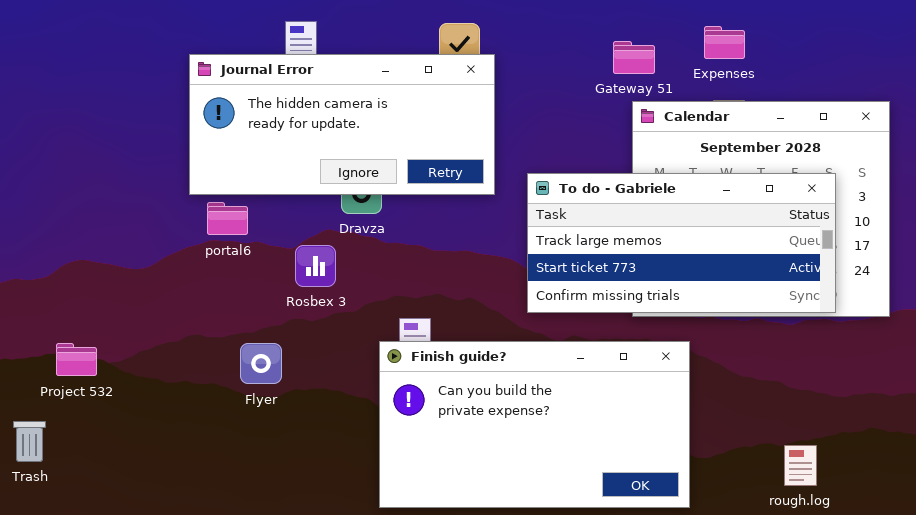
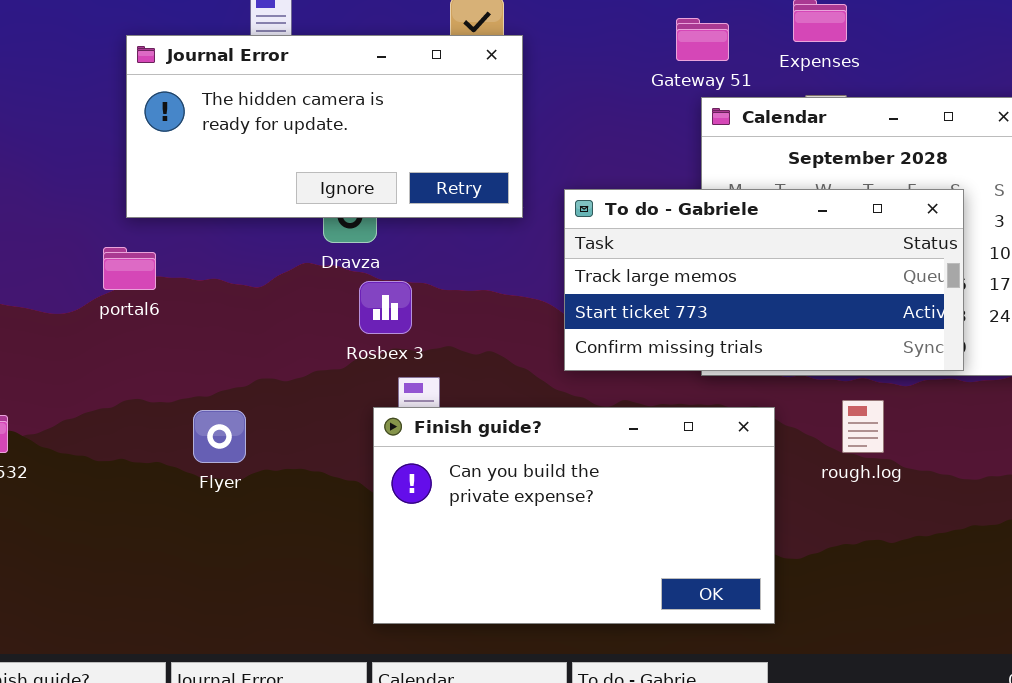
portal6: [207,202,248,235] -> [103,247,156,290], moved
Rosbex 3: [295,245,336,287] -> [359,281,412,334], moved
rough.log: [784,445,817,486] -> [842,400,884,453], moved

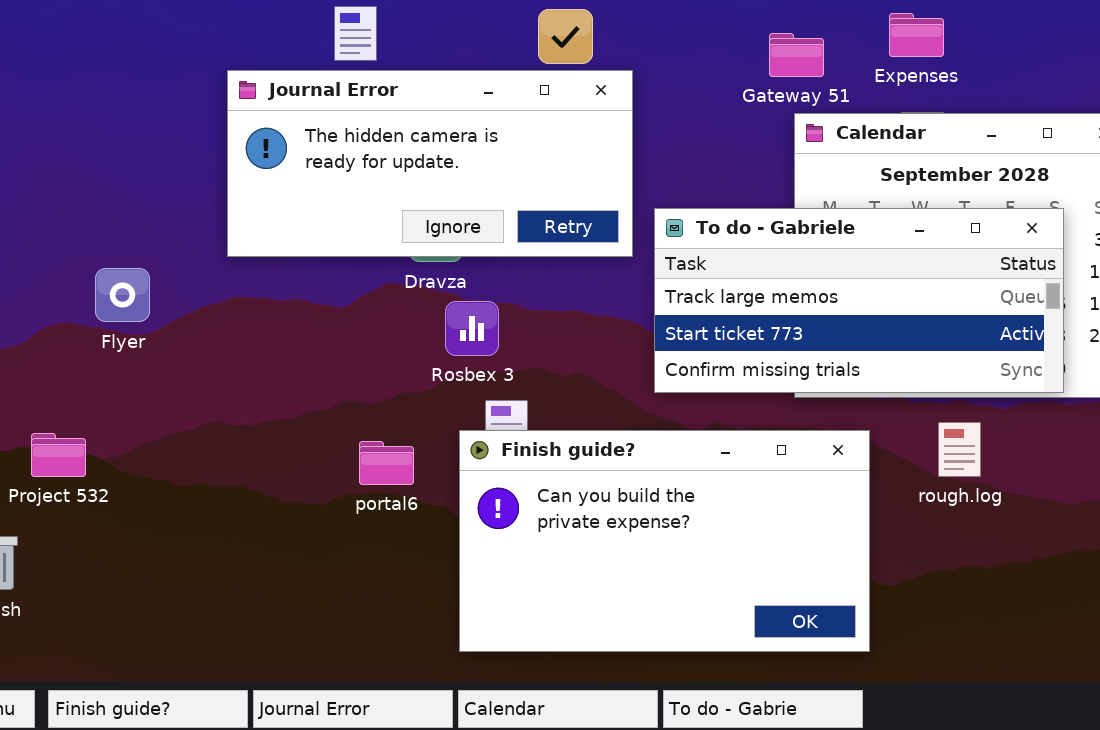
Journal Error: [126,35,523,218] -> [227,70,633,257], moved
portal6: [103,247,156,290] -> [359,441,414,485], moved
Flyer: [193,410,246,463] -> [95,268,150,322], moved

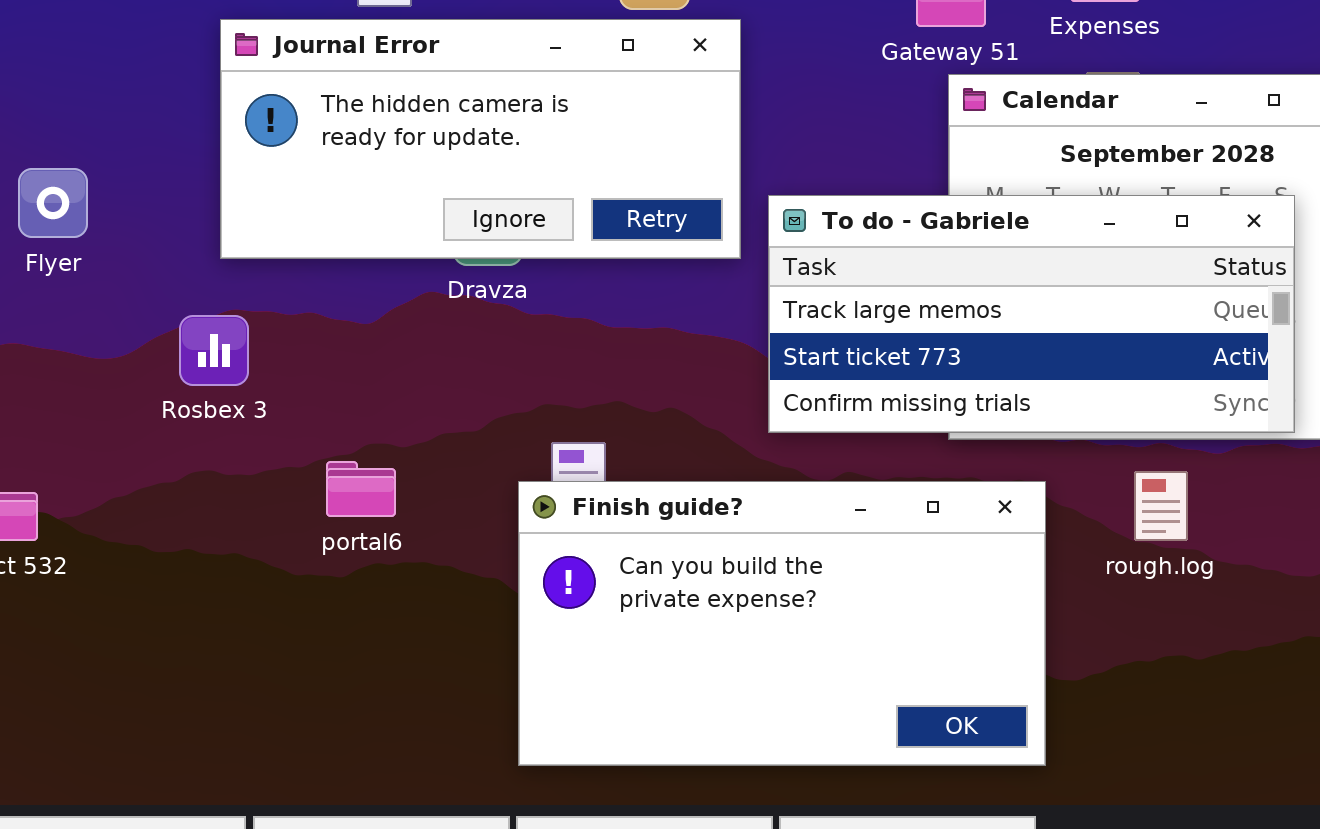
Flyer: [95,268,150,322] -> [18,168,88,238], moved
Rosbex 3: [445,301,499,356] -> [179,315,249,386], moved
portal6: [359,441,414,485] -> [326,461,396,517], moved

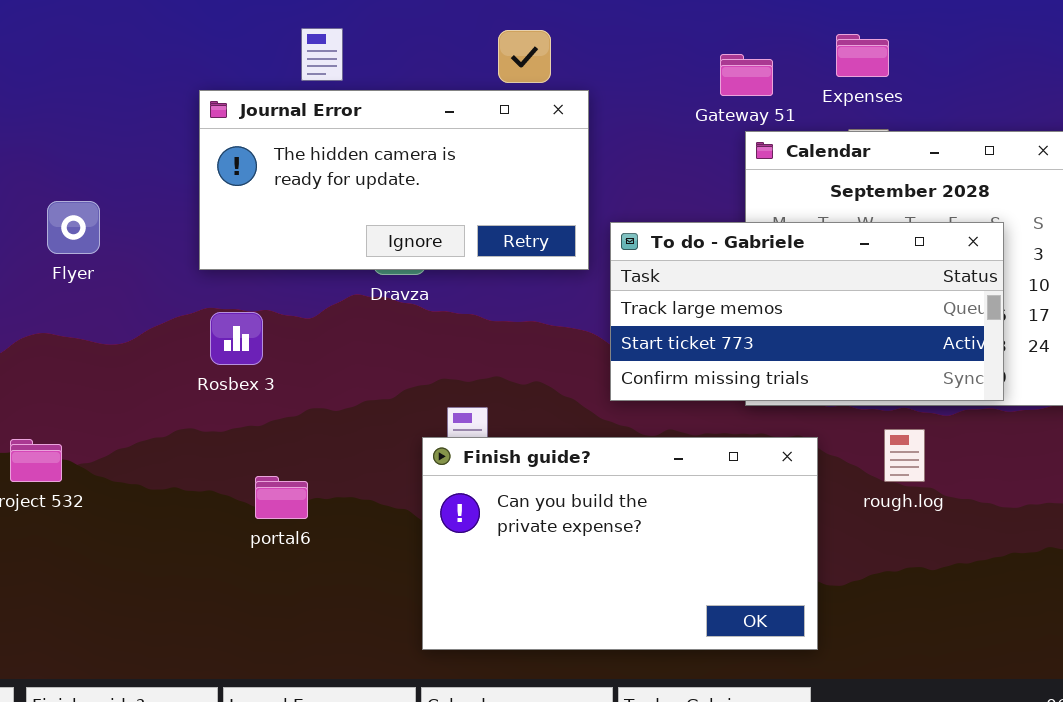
Rosbex 3: [179,315,249,386] -> [210,312,263,365], moved
portal6: [326,461,396,517] -> [255,476,308,519], moved

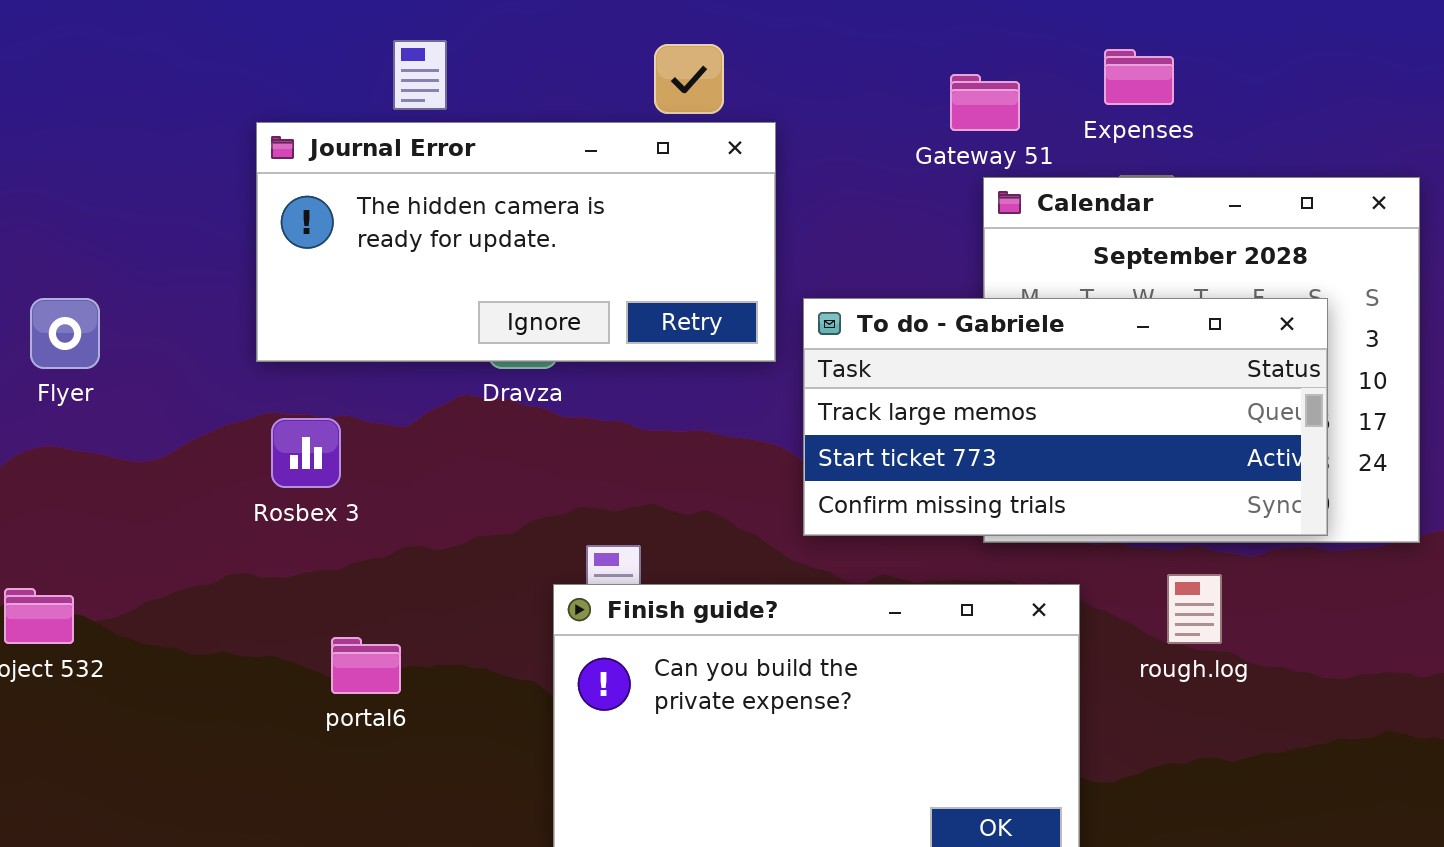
Flyer: [47,201,100,254] -> [30,298,100,369], moved

